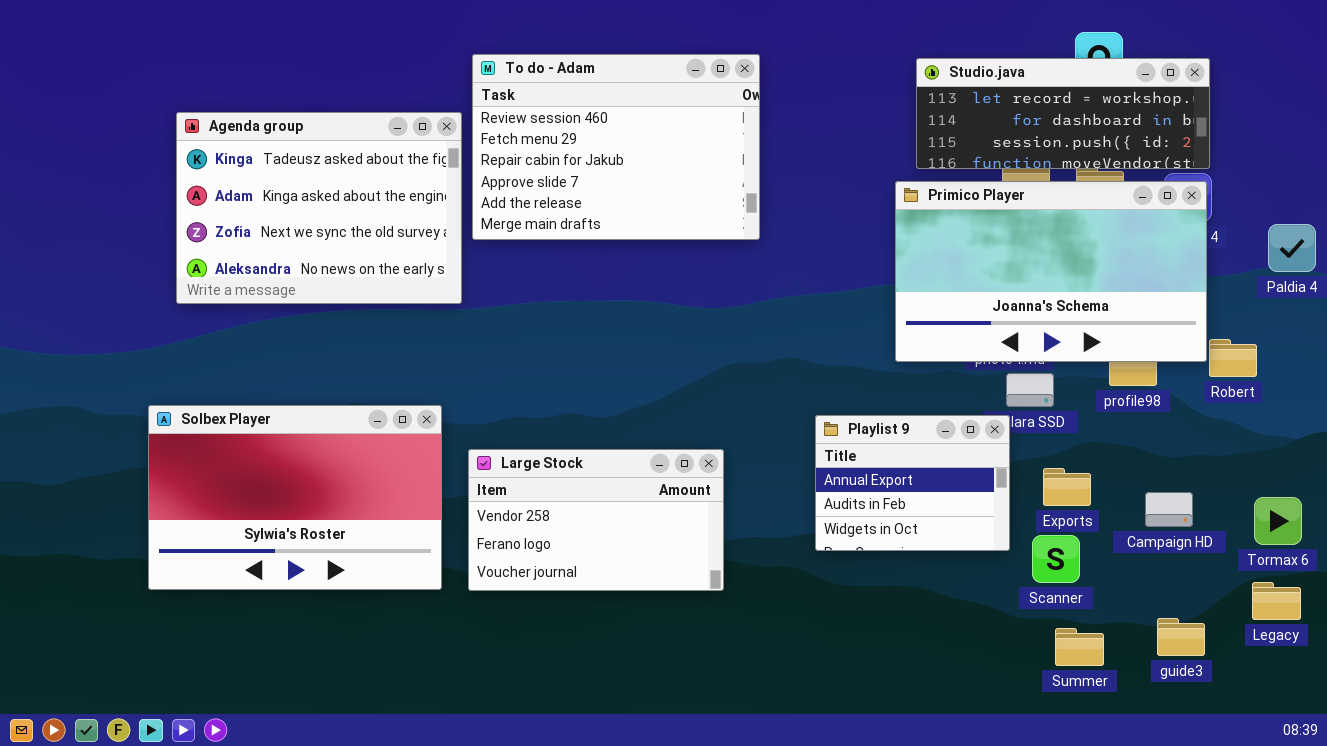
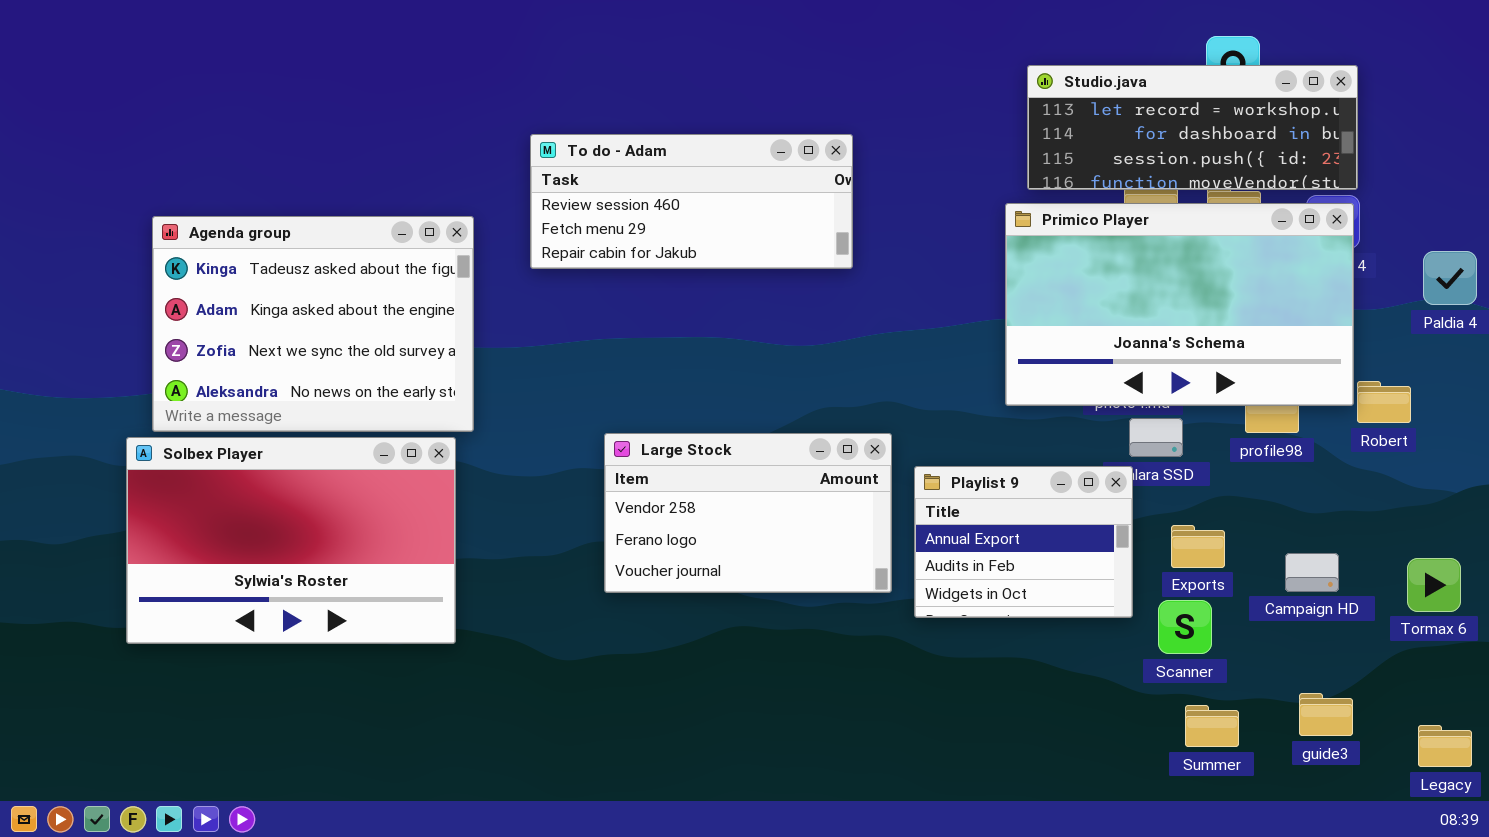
To do - Adam: [472,54,760,240] -> [530,134,853,269], resized
Agenda group: [176,112,462,304] -> [152,216,474,432], moved
Solbex Player: [148,405,442,590] -> [126,437,456,644], moved
Large Stock: [468,449,724,591] -> [604,433,892,593], moved
Legacy: [1252,582,1301,620] -> [1418,725,1472,767], moved

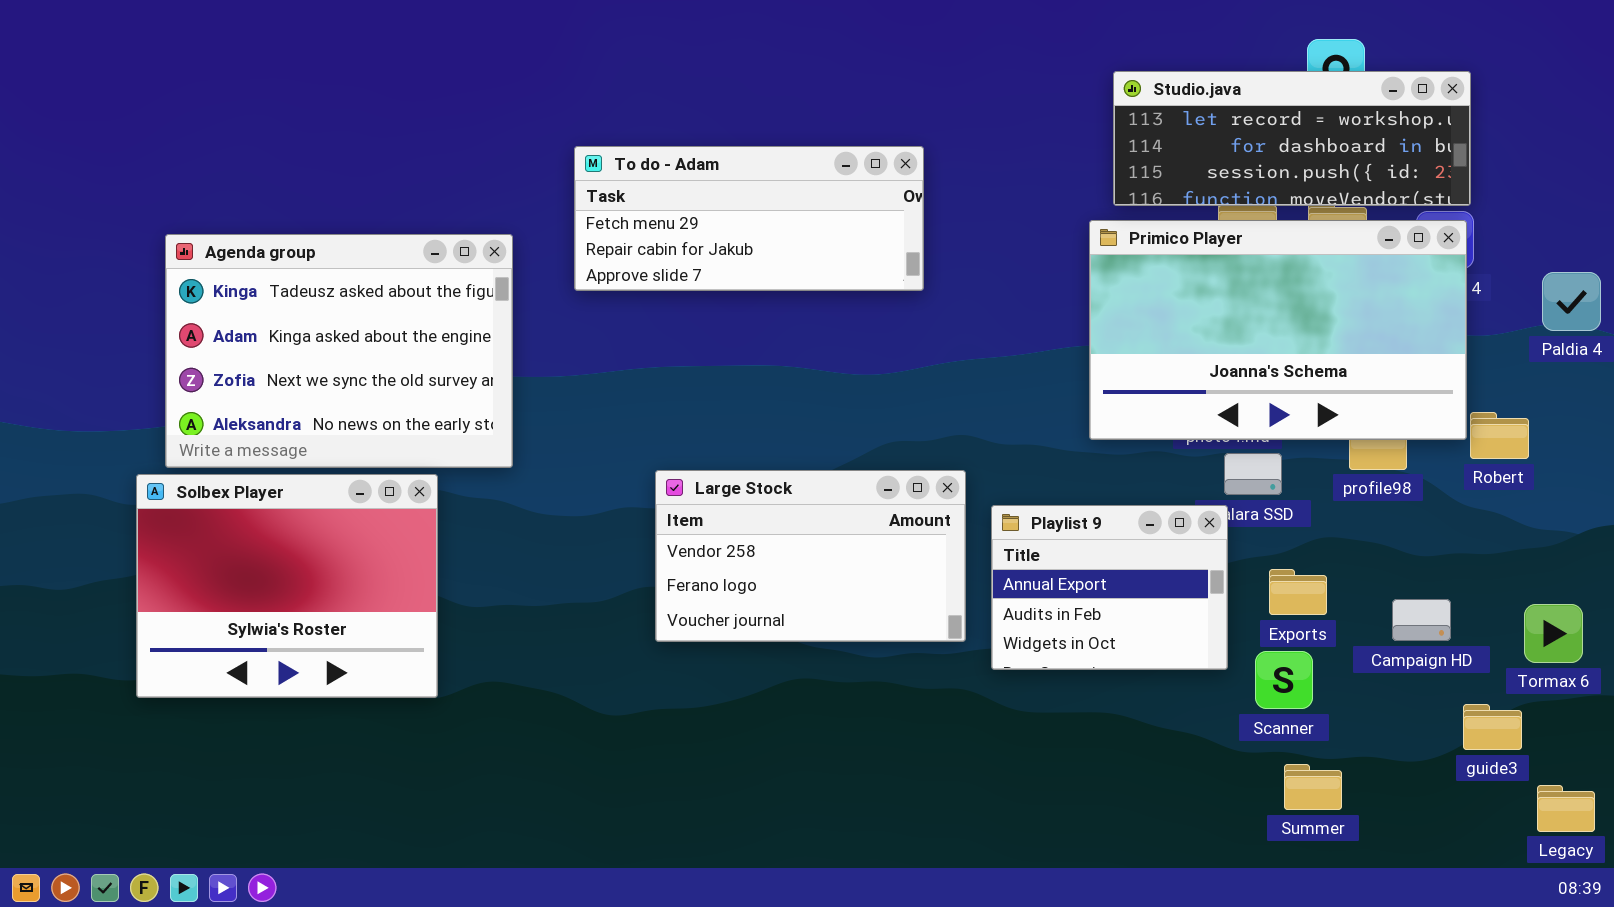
To do - Adam: [530,134,853,269] -> [574,146,924,291], scrolled down 1 row
Solbex Player: [126,437,456,644] -> [136,474,438,698], resized
guide3: [1299,693,1353,736] -> [1463,704,1522,750], moved

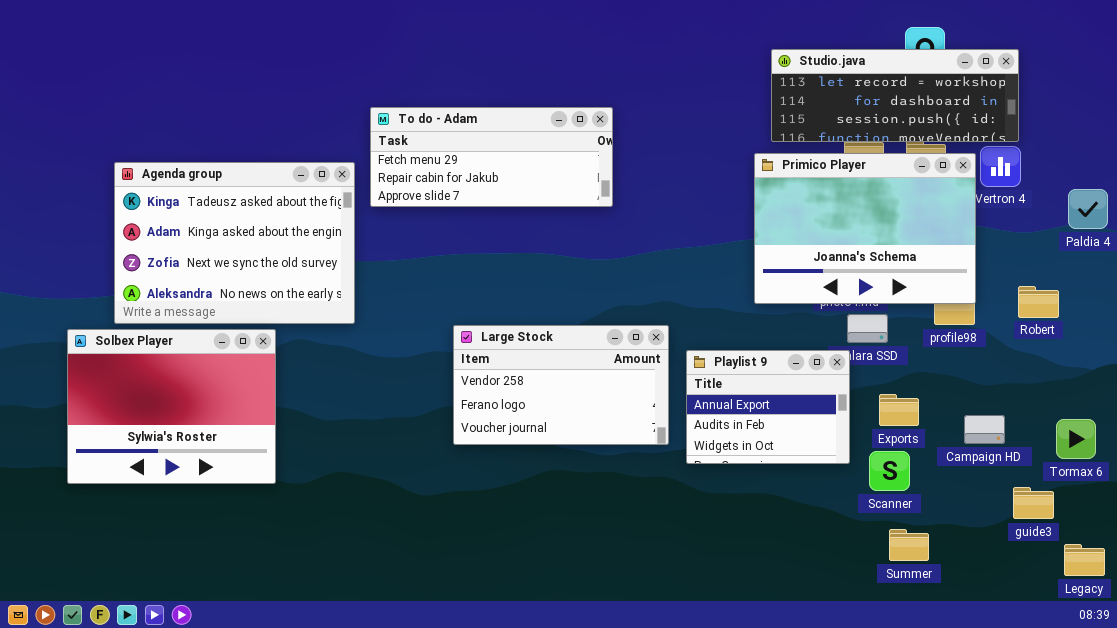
To do - Adam: [574,146,924,291] -> [370,107,613,207], moved
Primico Player: [1089,220,1467,440] -> [754,153,976,304], resized
Solbex Player: [136,474,438,698] -> [67,329,276,484], moved

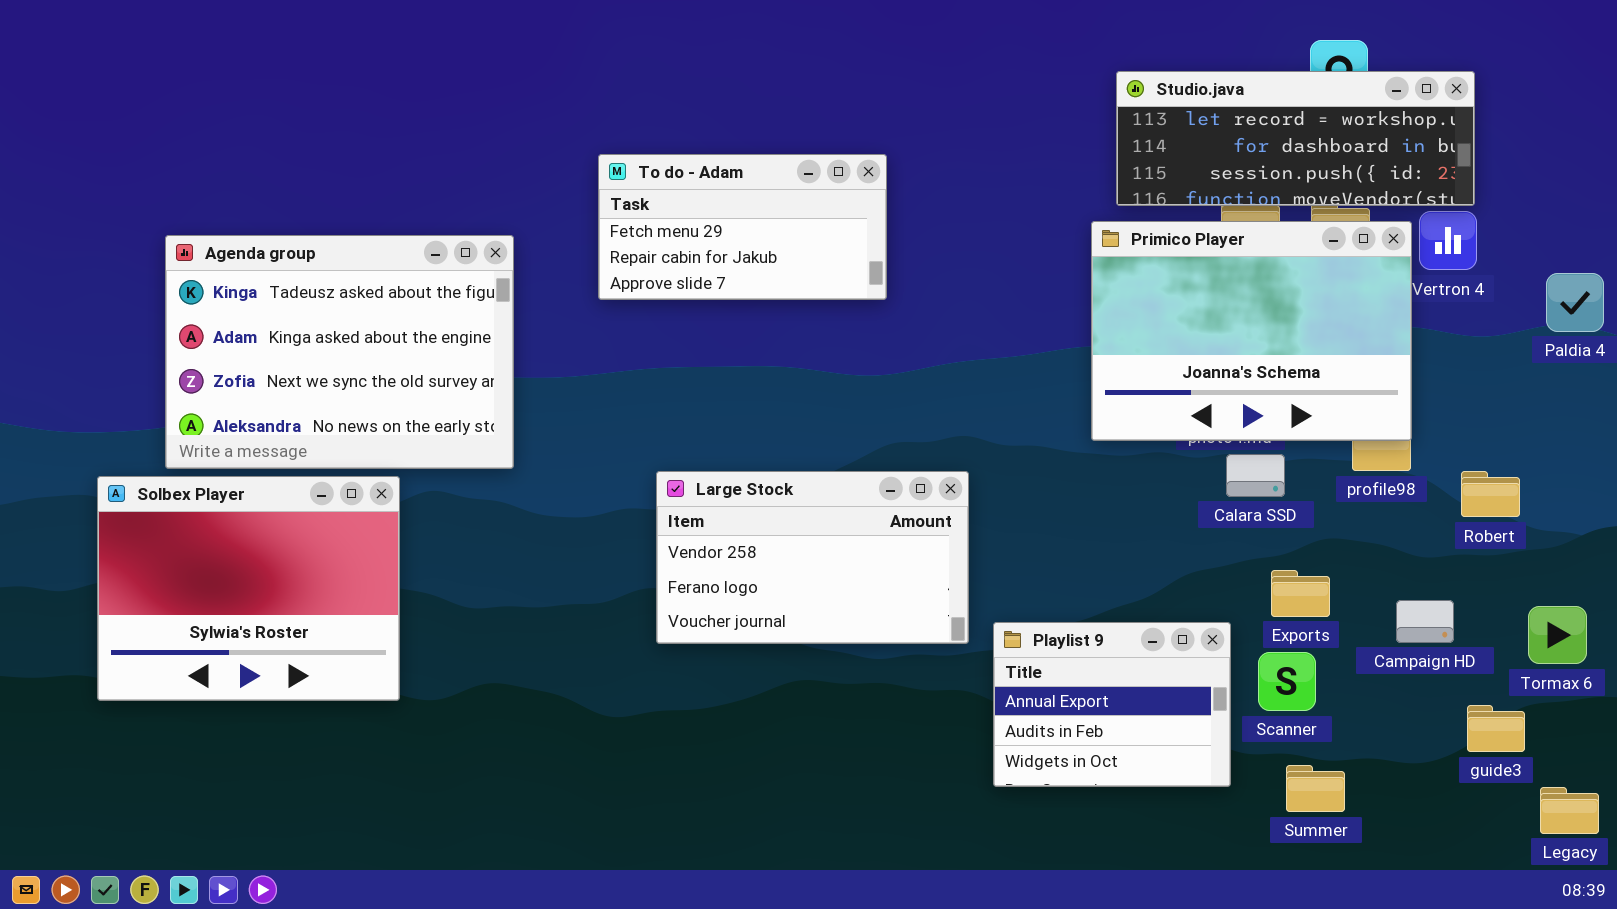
To do - Adam: [370,107,613,207] -> [598,154,887,300], resized
Robert: [1018,286,1059,318] -> [1461,471,1520,517], moved
Playlist 9: [686,350,850,464] -> [993,622,1231,787], moved

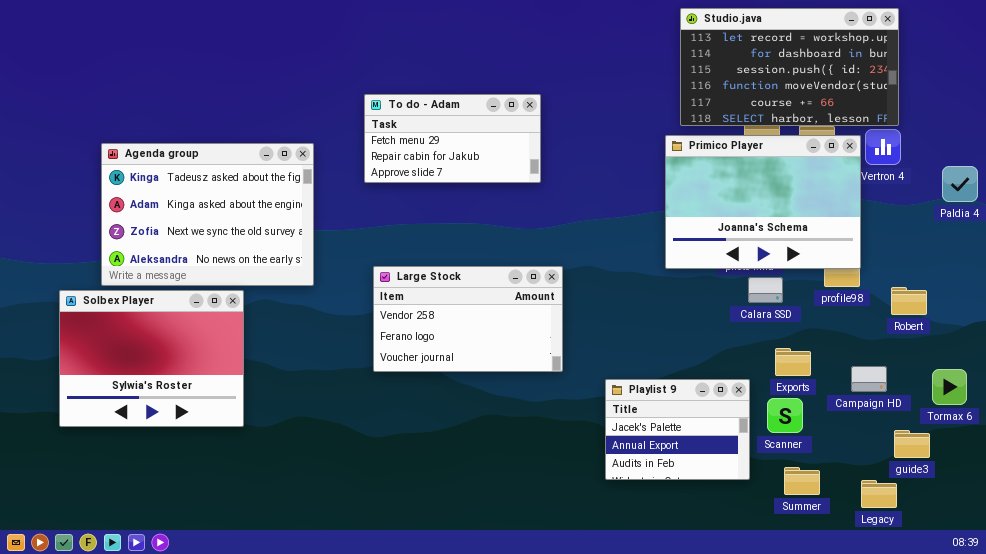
Studio.java: [1116,71,1475,206] -> [680,8,899,126], resized
Large Stock: [656,471,969,644] -> [373,266,563,372], moved
Playlist 9: [993,622,1231,787] -> [605,379,750,480], scrolled up 1 row
Legacy: [1540,787,1599,834] -> [861,480,897,508], moved

